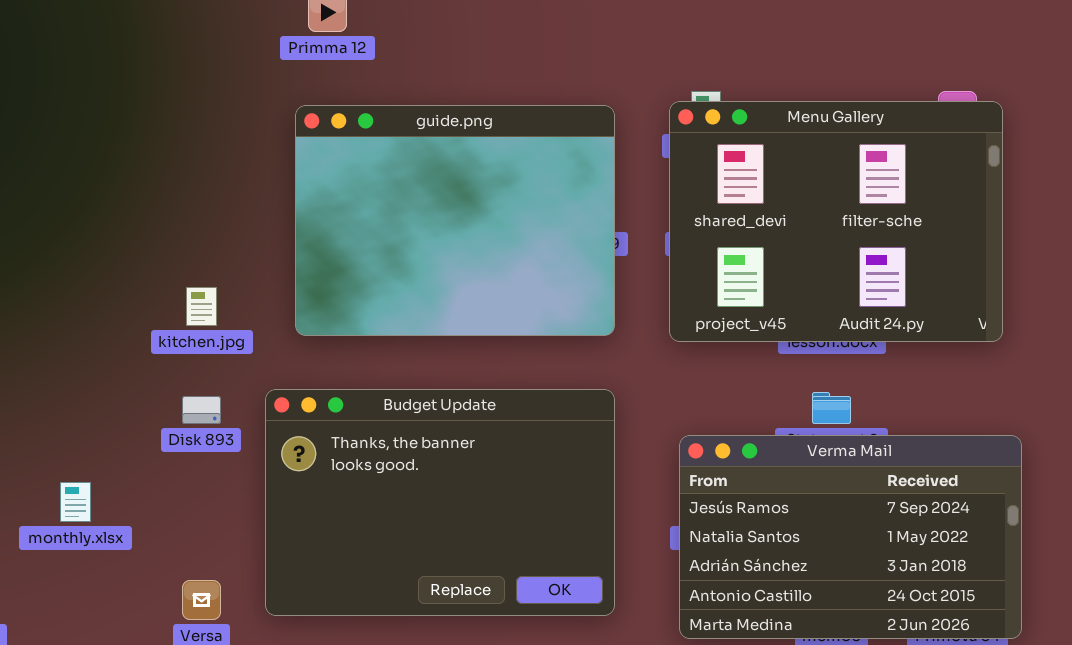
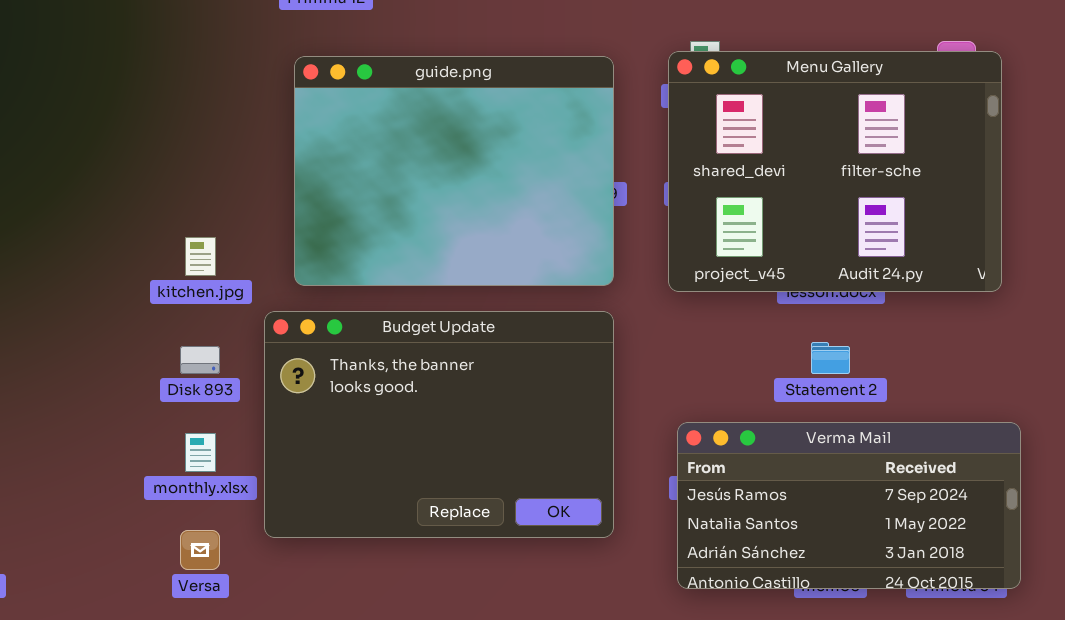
Budget Update: [265,389,615,616] -> [264,311,614,538], moved
Verma Mail: [679,435,1022,639] -> [677,422,1021,589], resized
monthly.xlsx: [60,482,91,522] -> [185,433,216,472], moved

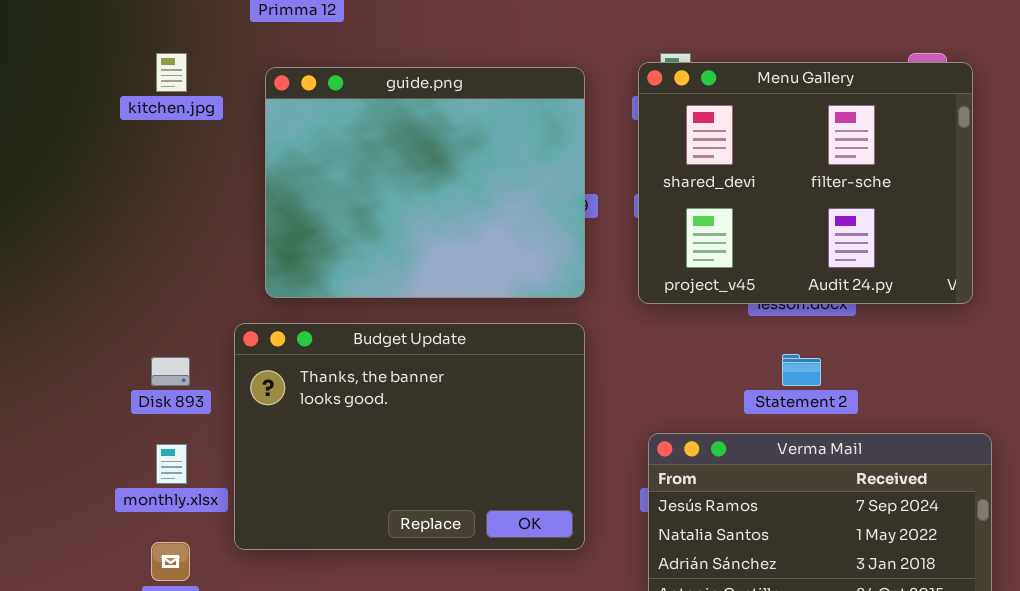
kitchen.jpg: [185,237,216,276] -> [156,53,187,92], moved

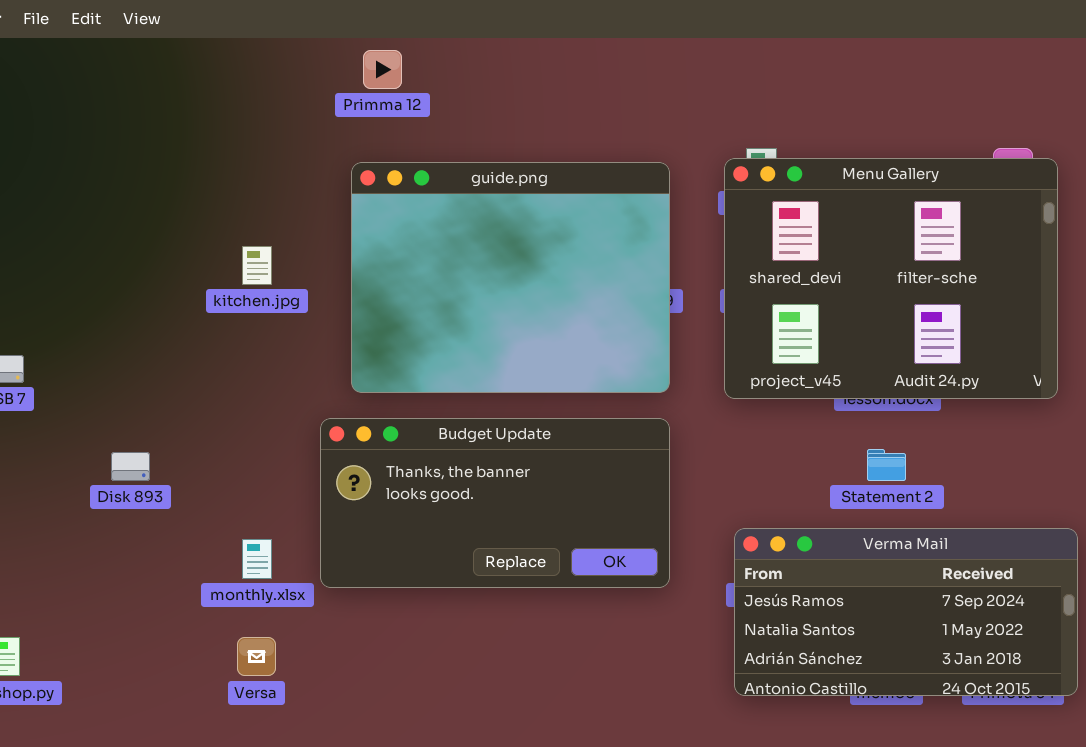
kitchen.jpg: [156,53,187,92] -> [242,246,272,285], moved
Budget Update: [234,323,585,550] -> [320,418,670,588], resized
Disk 893: [151,357,190,386] -> [111,452,150,481], moved

